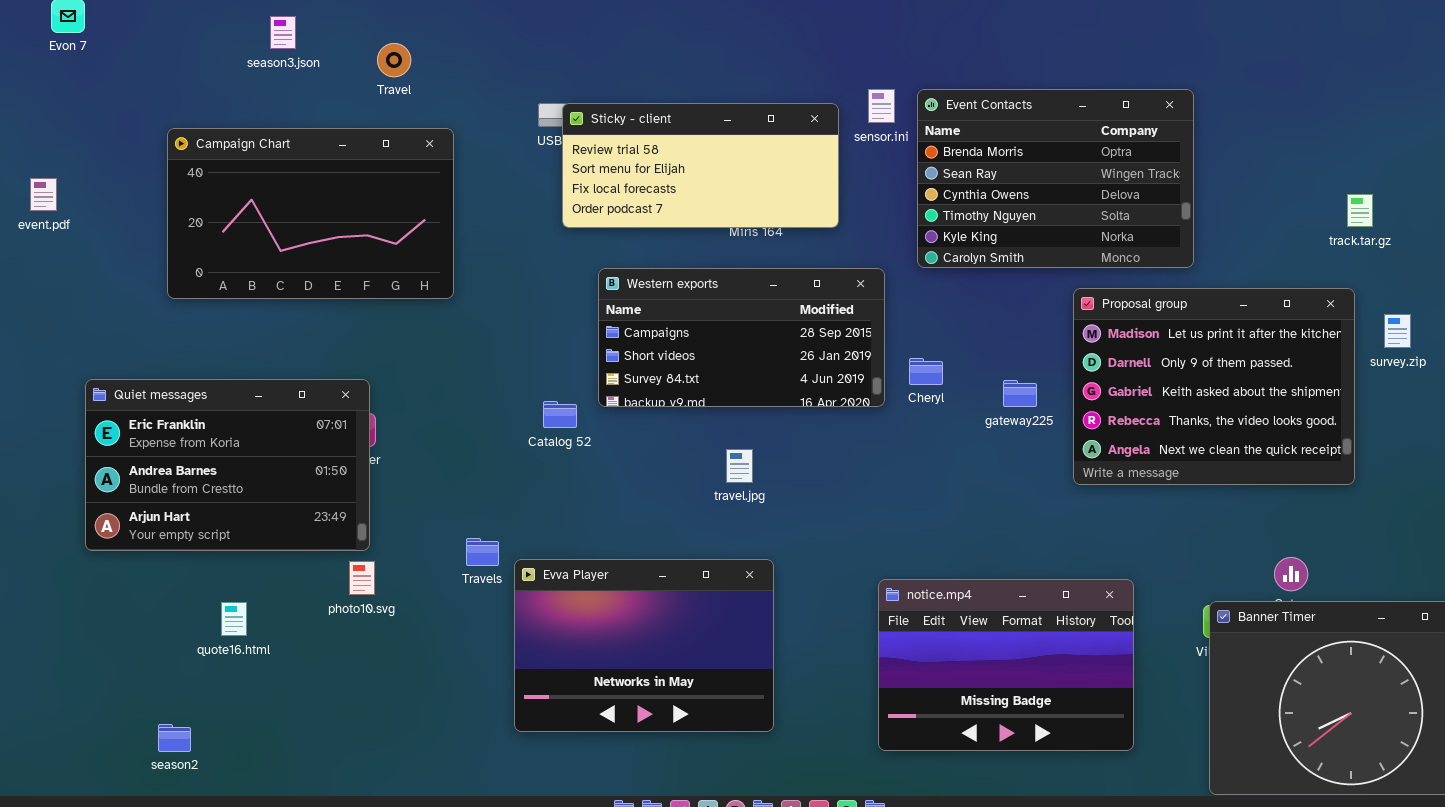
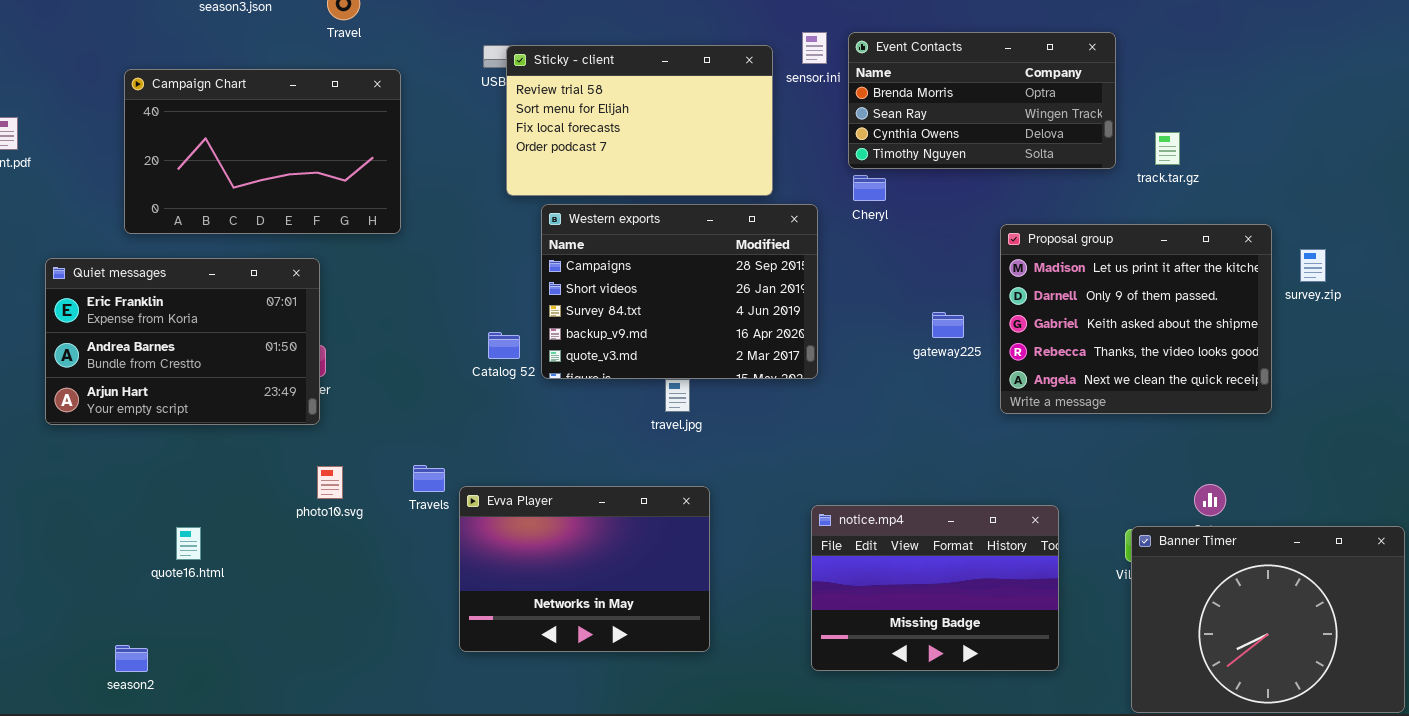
Event Contacts: [917,89,1194,268] -> [848,32,1116,169], resized
Sticky - client: [562,103,839,228] -> [506,45,773,196], resized
track.tar.gz: [1347,194,1373,227] -> [1155,132,1180,165], moved
Western exports: [598,268,885,407] -> [541,204,818,379], resized
Cheryl: [909,358,943,385] -> [853,175,886,201], moved
Quiet messages: [85,379,370,551] -> [45,258,320,425], moved
photo10.svg: [349,561,375,595] -> [317,466,343,499], moved

